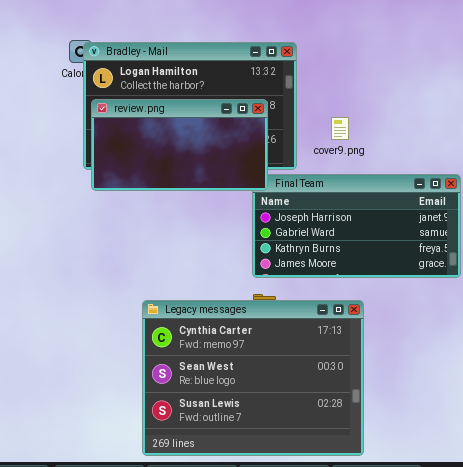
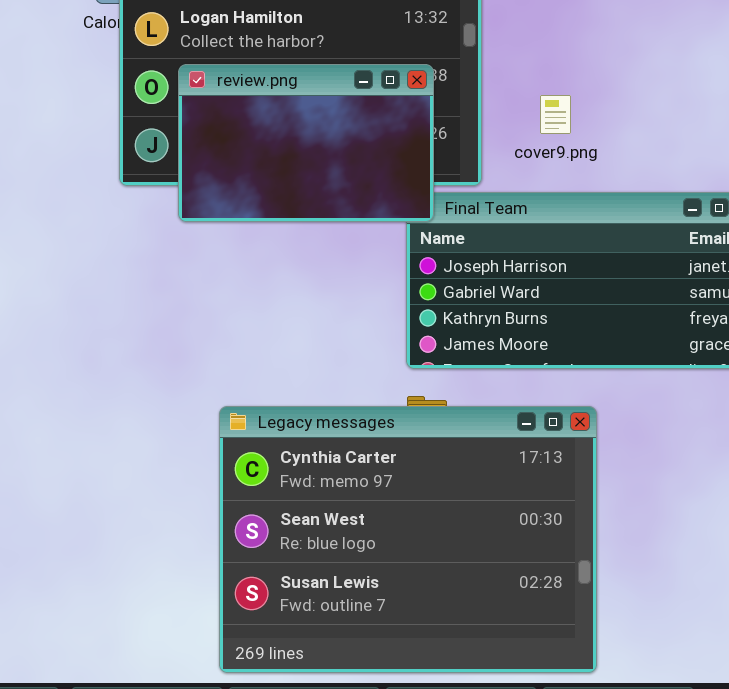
review.png: [91,99,268,191] -> [178,64,434,222], resized

